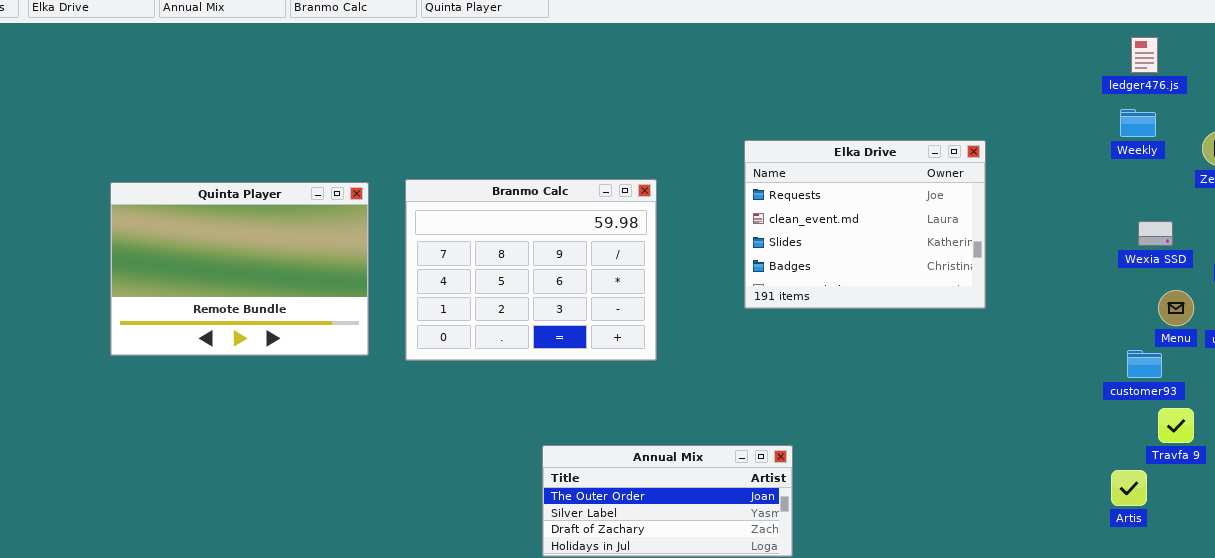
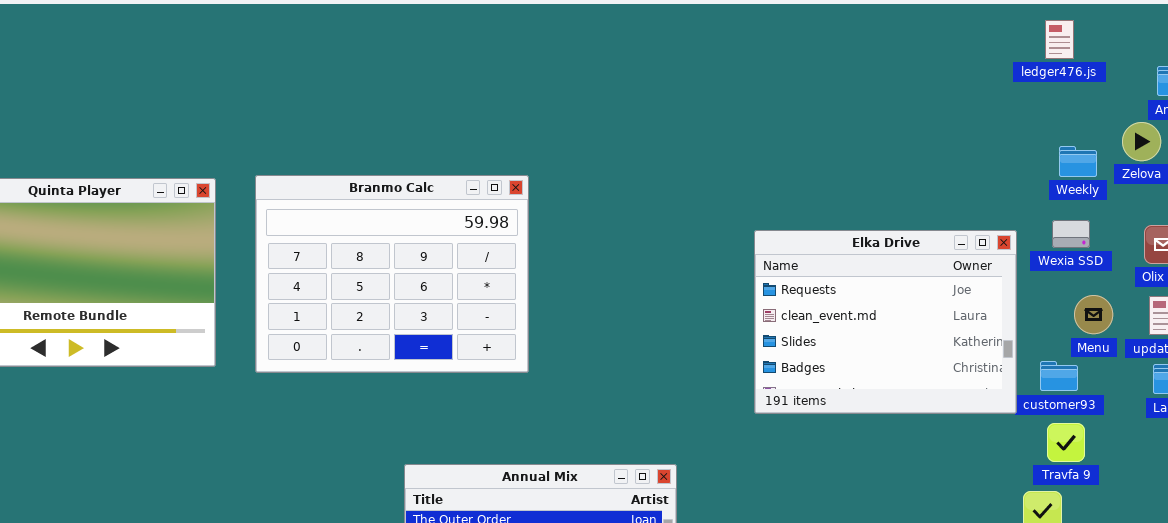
Weekly: [1120,109,1156,137] -> [1059,146,1097,177], moved
Elka Drive: [744,140,986,309] -> [754,230,1017,414], moved
Travfa 9: [1158,408,1194,443] -> [1047,423,1085,462], moved

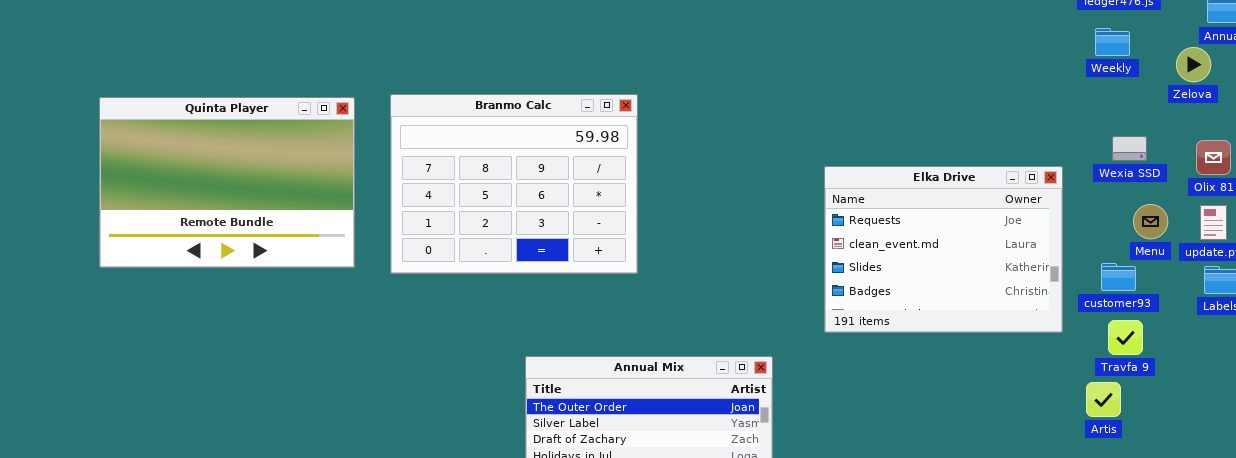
Weekly: [1059,146,1097,177] -> [1095,28,1130,56], moved
Elka Drive: [754,230,1017,414] -> [824,166,1063,333], moved

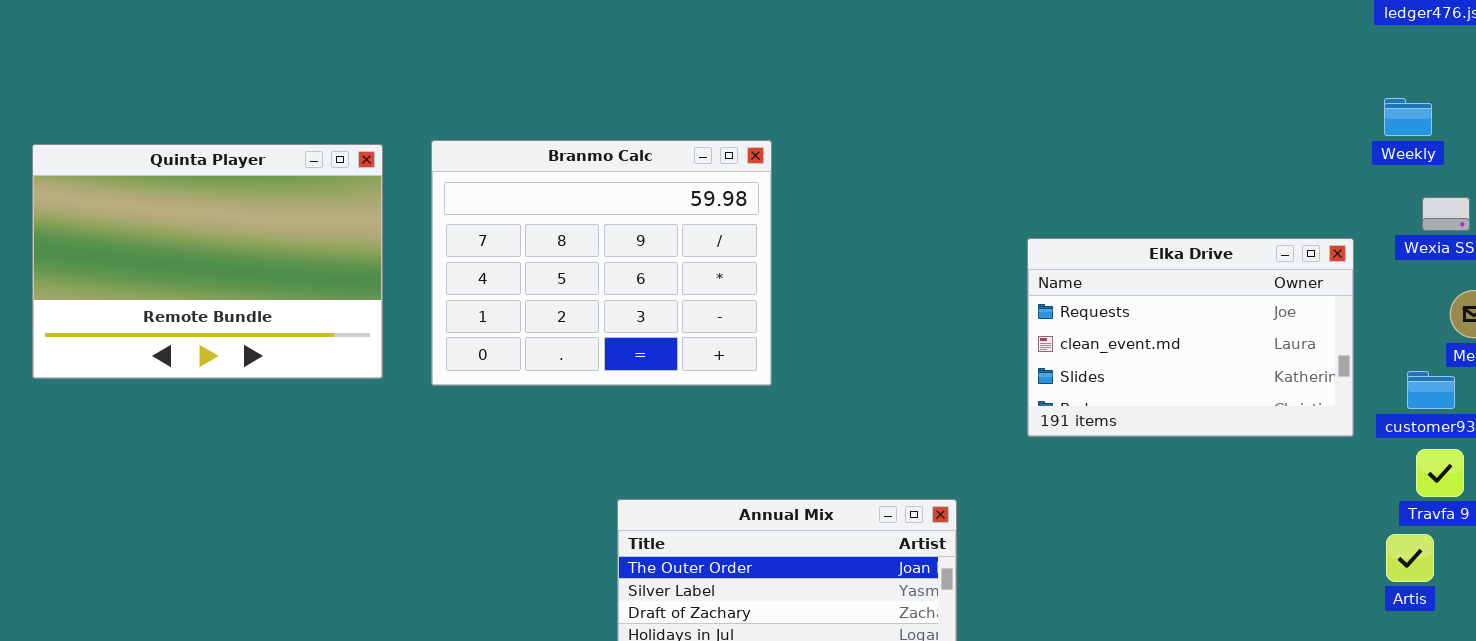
Weekly: [1095,28,1130,56] -> [1384,98,1432,136], moved
Elka Drive: [824,166,1063,333] -> [1027,238,1354,437], resized

